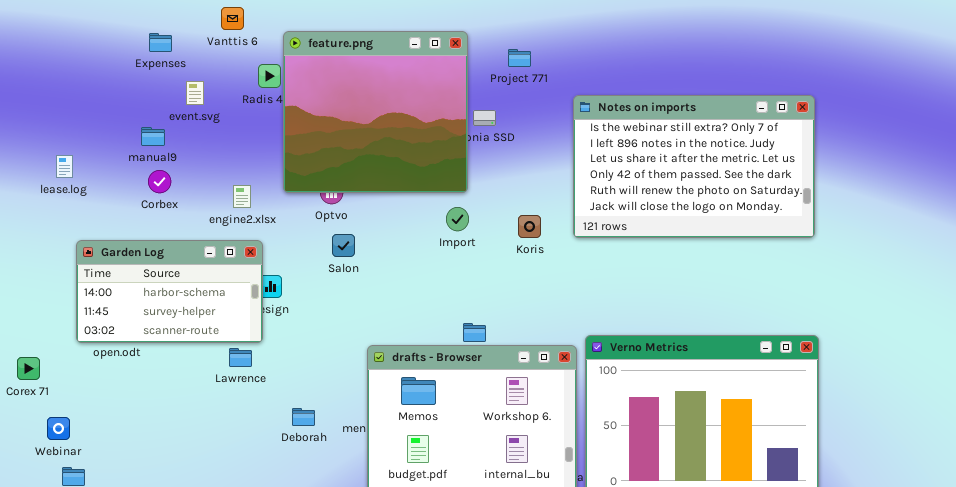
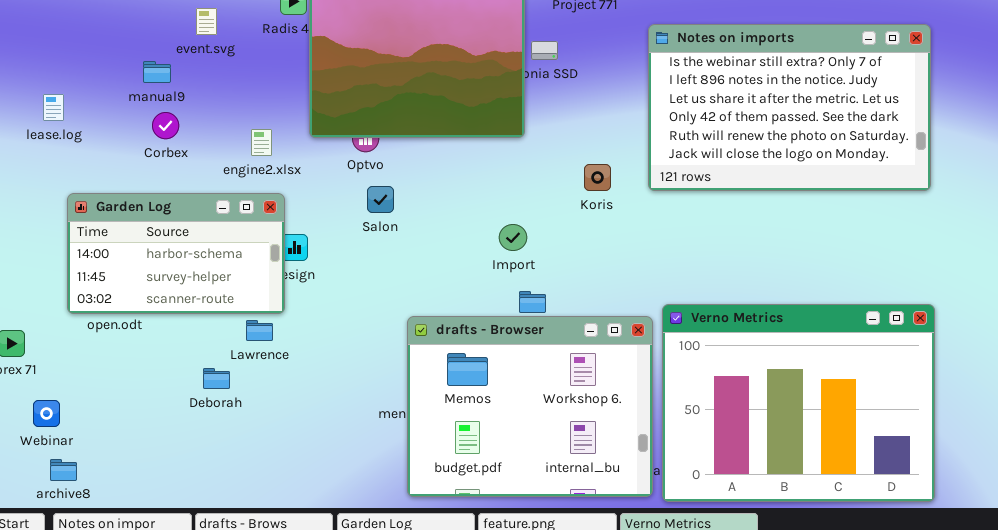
Import: [446,207,469,231] -> [499,224,527,251], moved
Deborah: [292,408,315,426] -> [203,368,230,389], moved

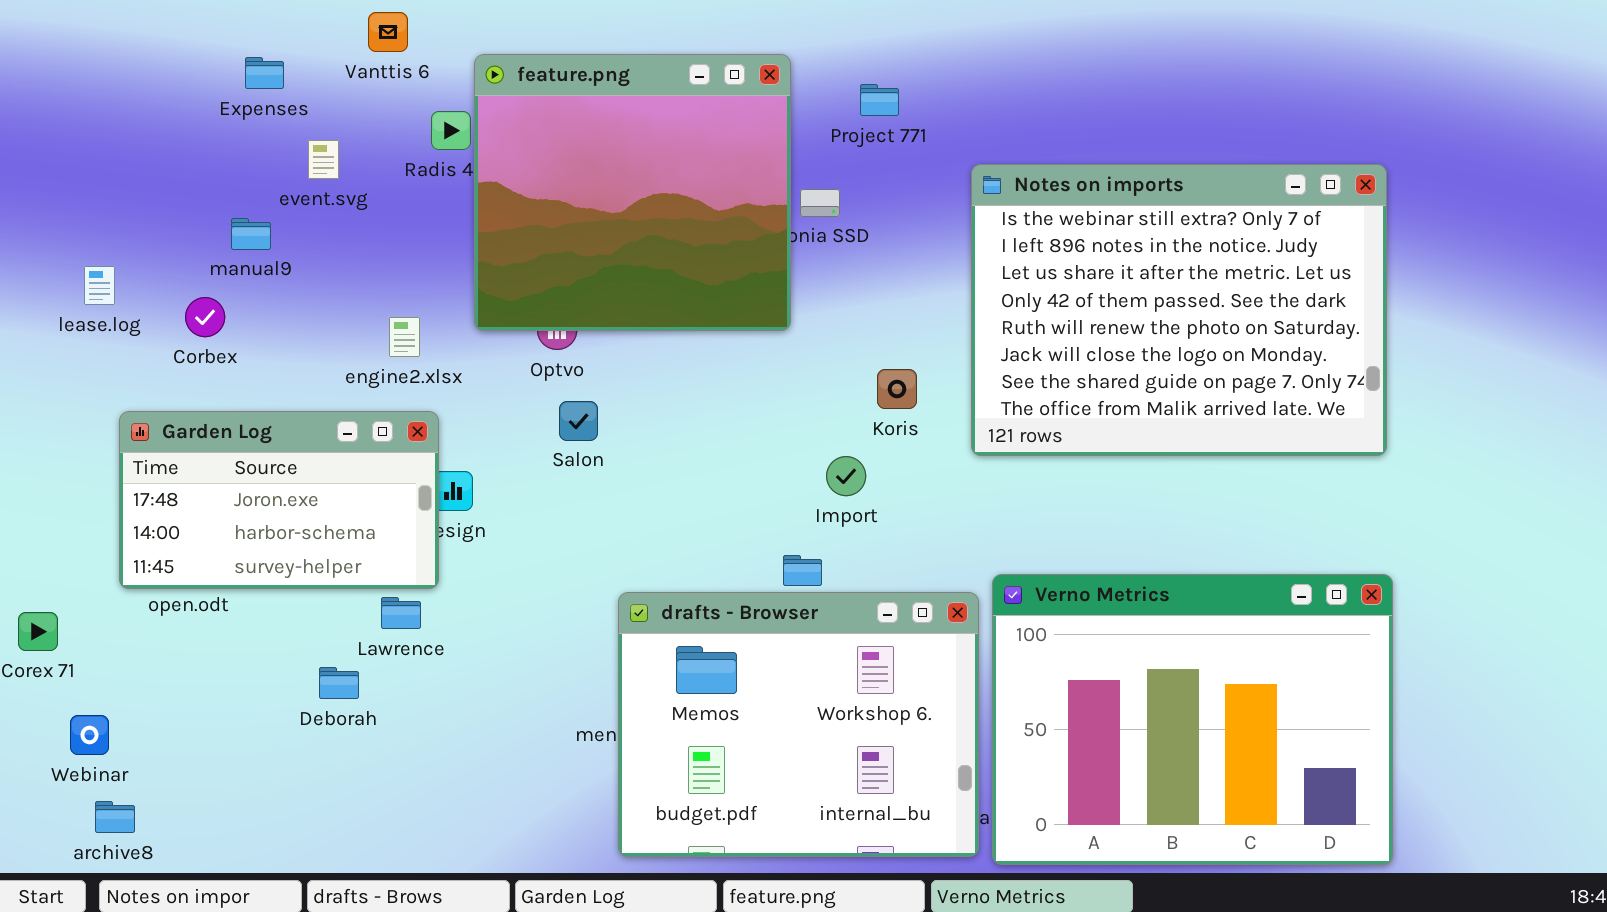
Notes on imports: [648,24,931,191] -> [971,164,1387,456], resized
Corbex: [152,112,179,139] -> [185,297,225,337], moved
Garden Log: [67,193,285,314] -> [119,411,439,589], scrolled up 1 row
Import: [499,224,527,251] -> [826,456,866,496], moved

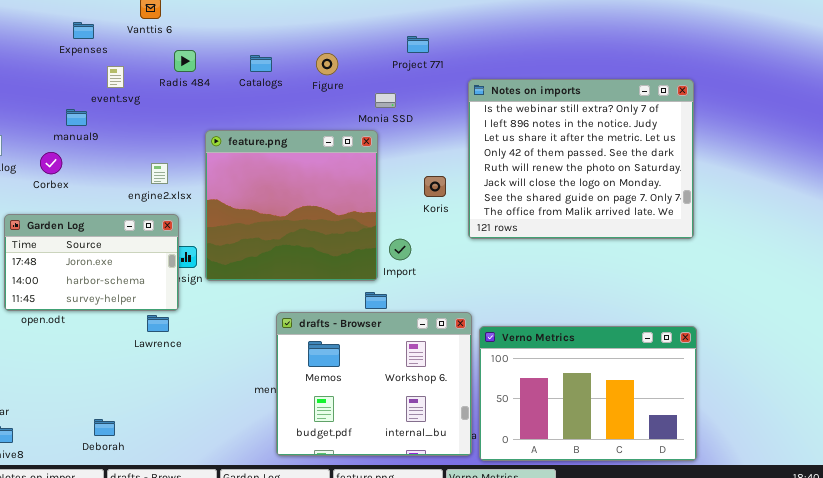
feature.png: [474,54,791,331] -> [205,130,378,281], moved
Koris: [877,369,917,409] -> [424,176,446,197], moved
Verno Metrics: [992,574,1393,865] -> [479,326,697,461], resized
Deborah: [319,667,359,699] -> [94,419,115,436], moved

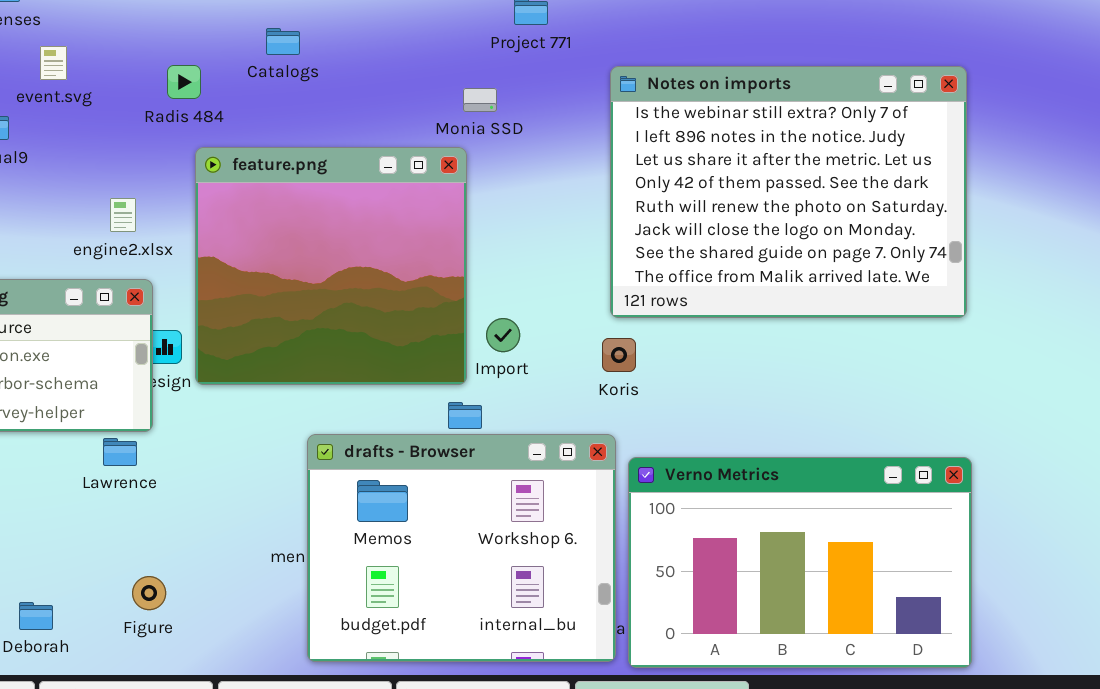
Radis 484: [174,50,196,72] -> [167,65,201,99], moved
Figure: [316,53,338,75] -> [132,576,166,610], moved
Koris: [424,176,446,197] -> [602,338,636,372], moved

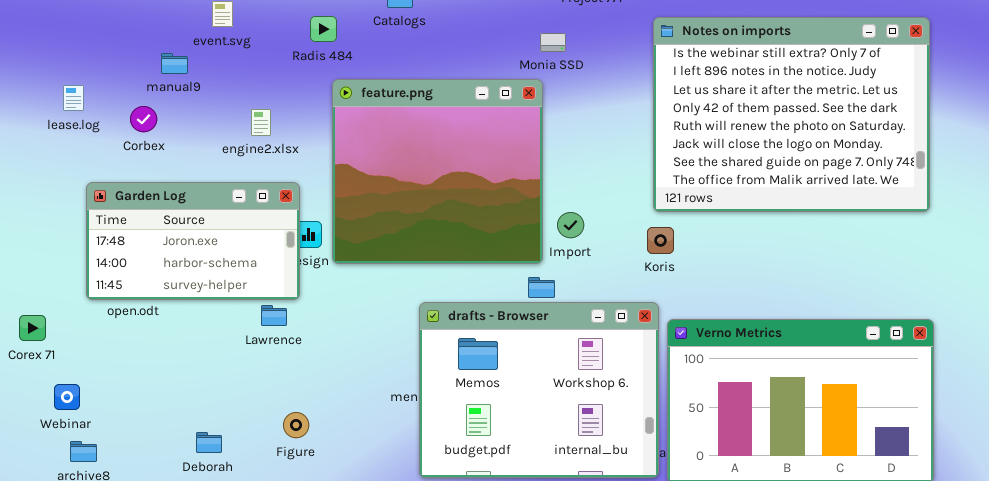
engine2.xlsx: [110,198,136,232] -> [251,109,271,136], moved

